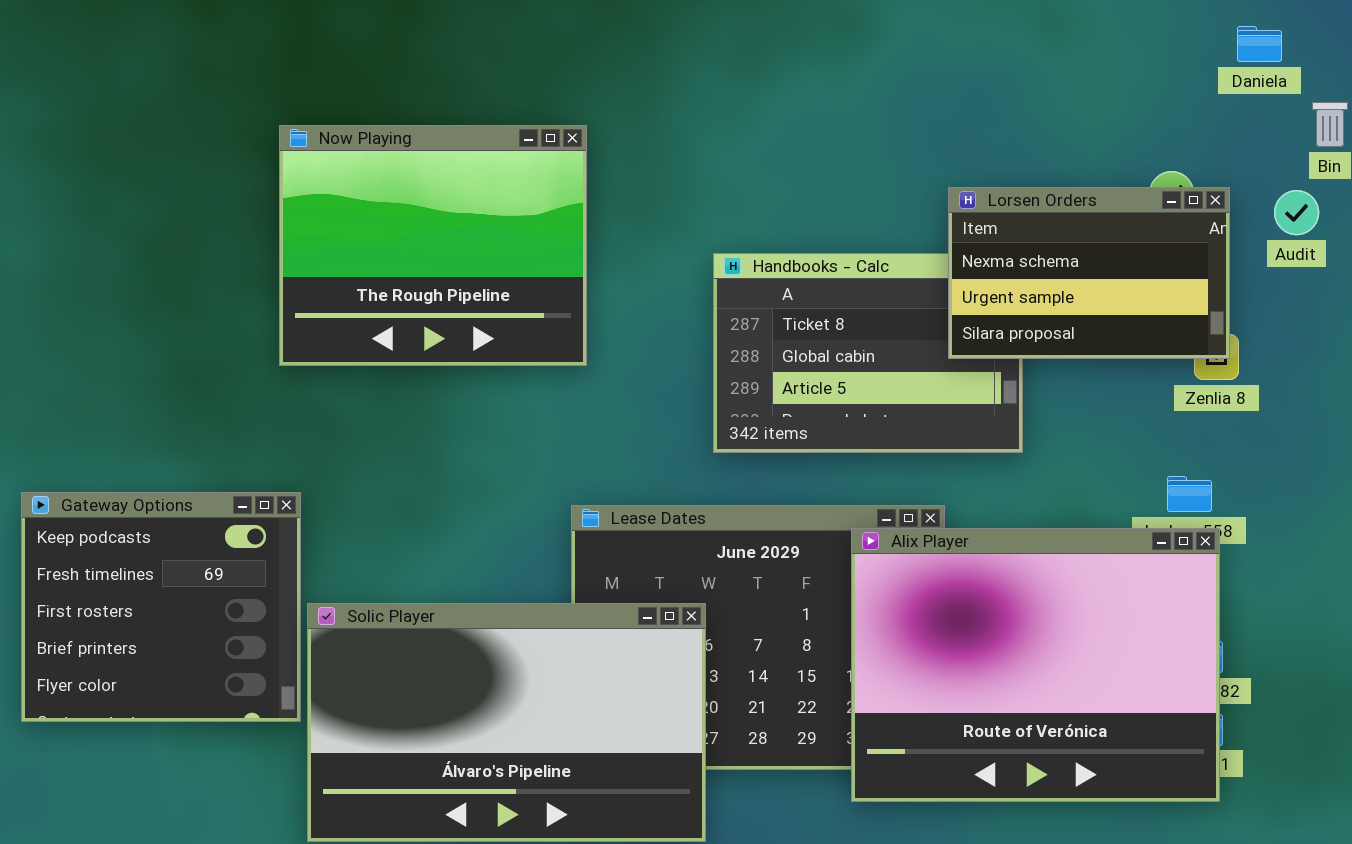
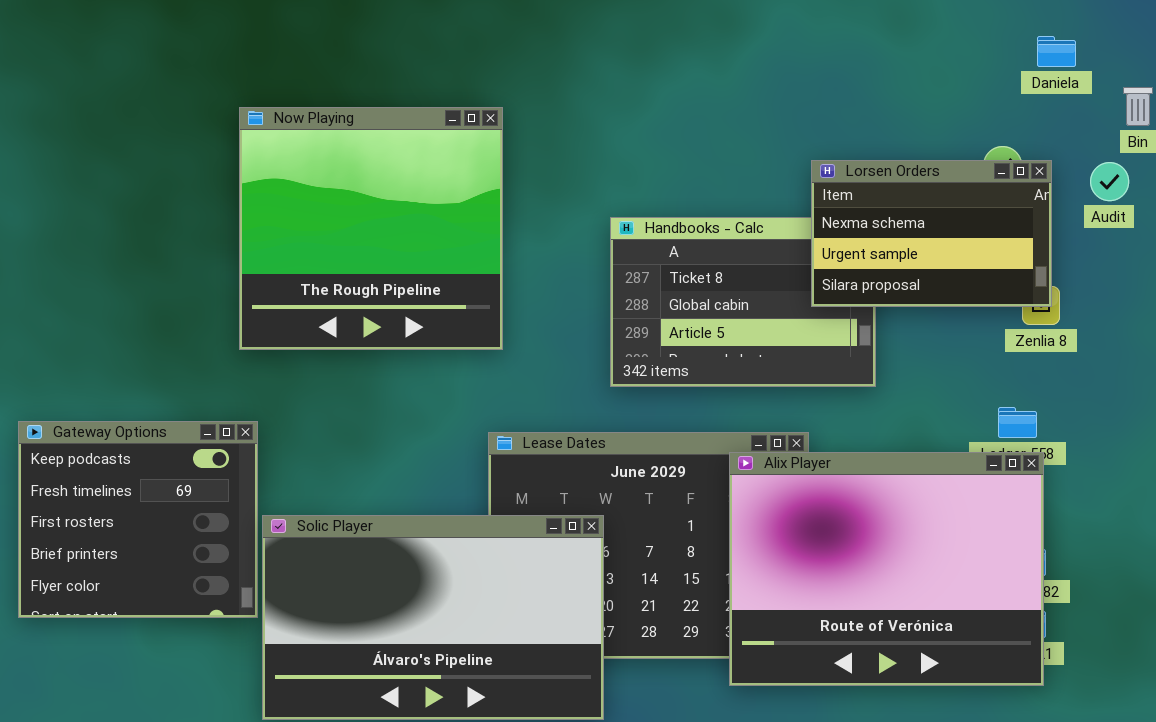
Daniela: [1237,26,1282,62] -> [1037,36,1076,67], moved
Now Playing: [279,125,587,366] -> [239,107,503,350], resized

